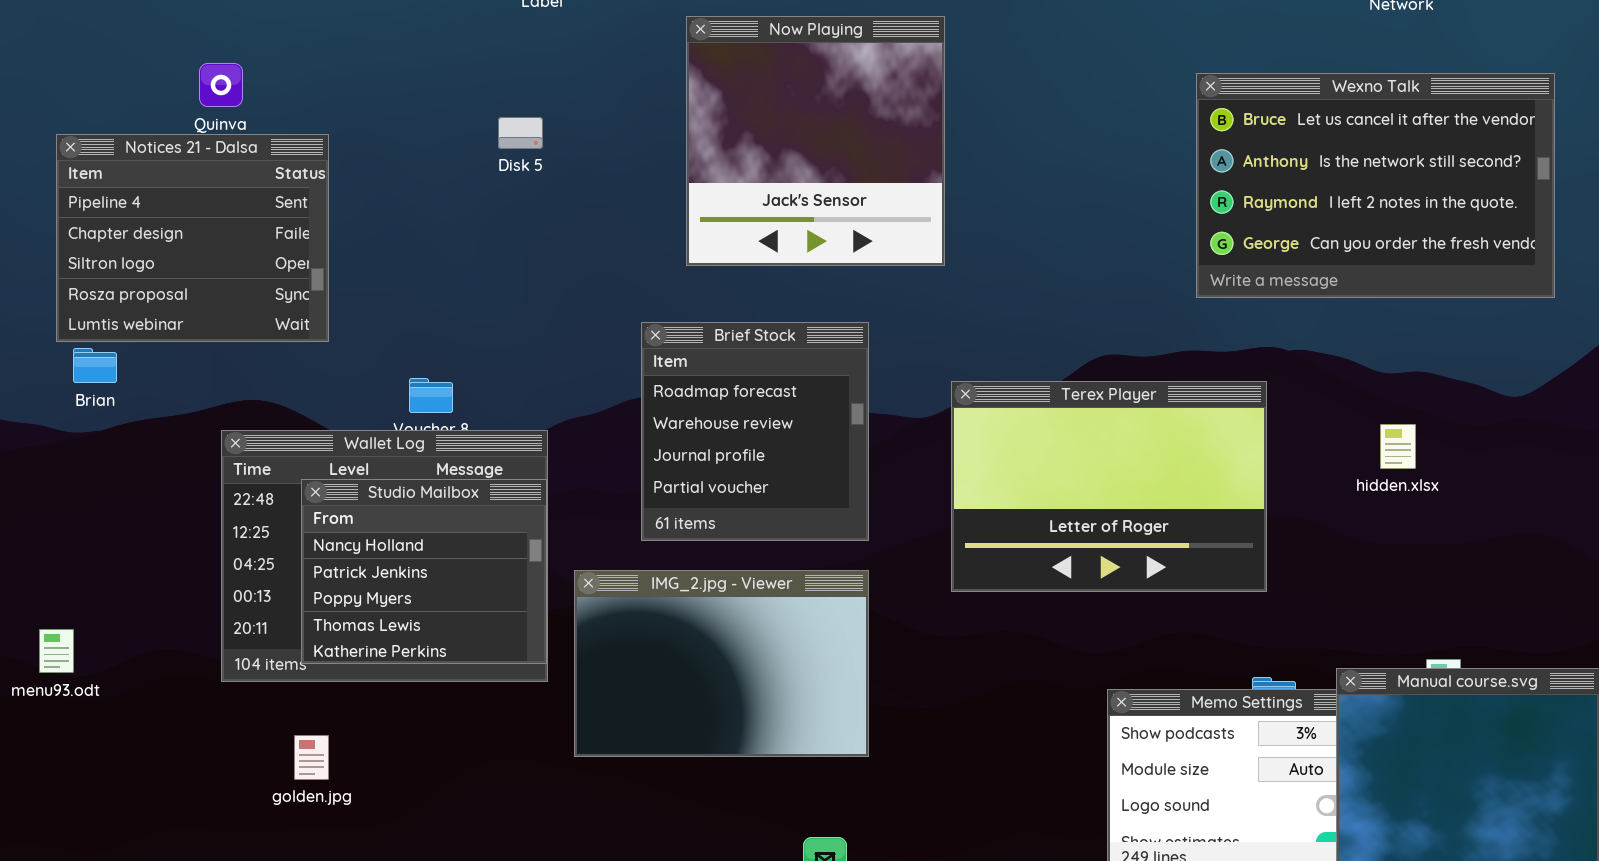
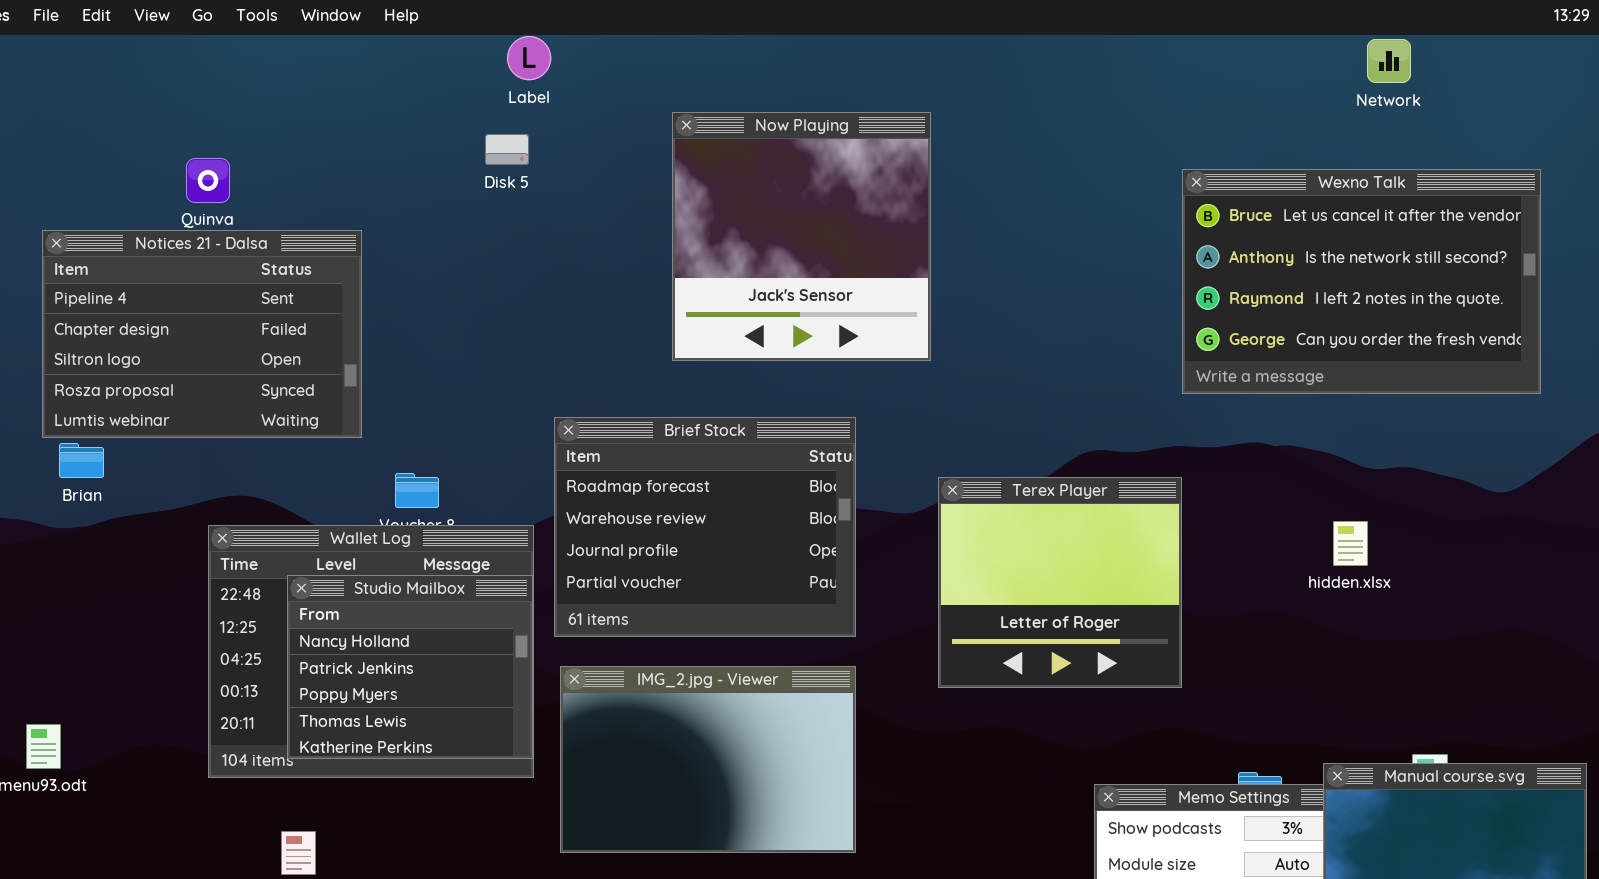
Disk 5: [498,117,543,149] -> [485,134,529,165], moved
Notices 21 - Dalsa: [56,134,329,342] -> [42,230,362,438], resized
Brief Stock: [641,322,869,541] -> [554,417,856,637], resized
Terex Player: [951,381,1267,592] -> [938,477,1182,688], resized
hidden.xlsx: [1380,424,1416,469] -> [1333,521,1368,566], moved

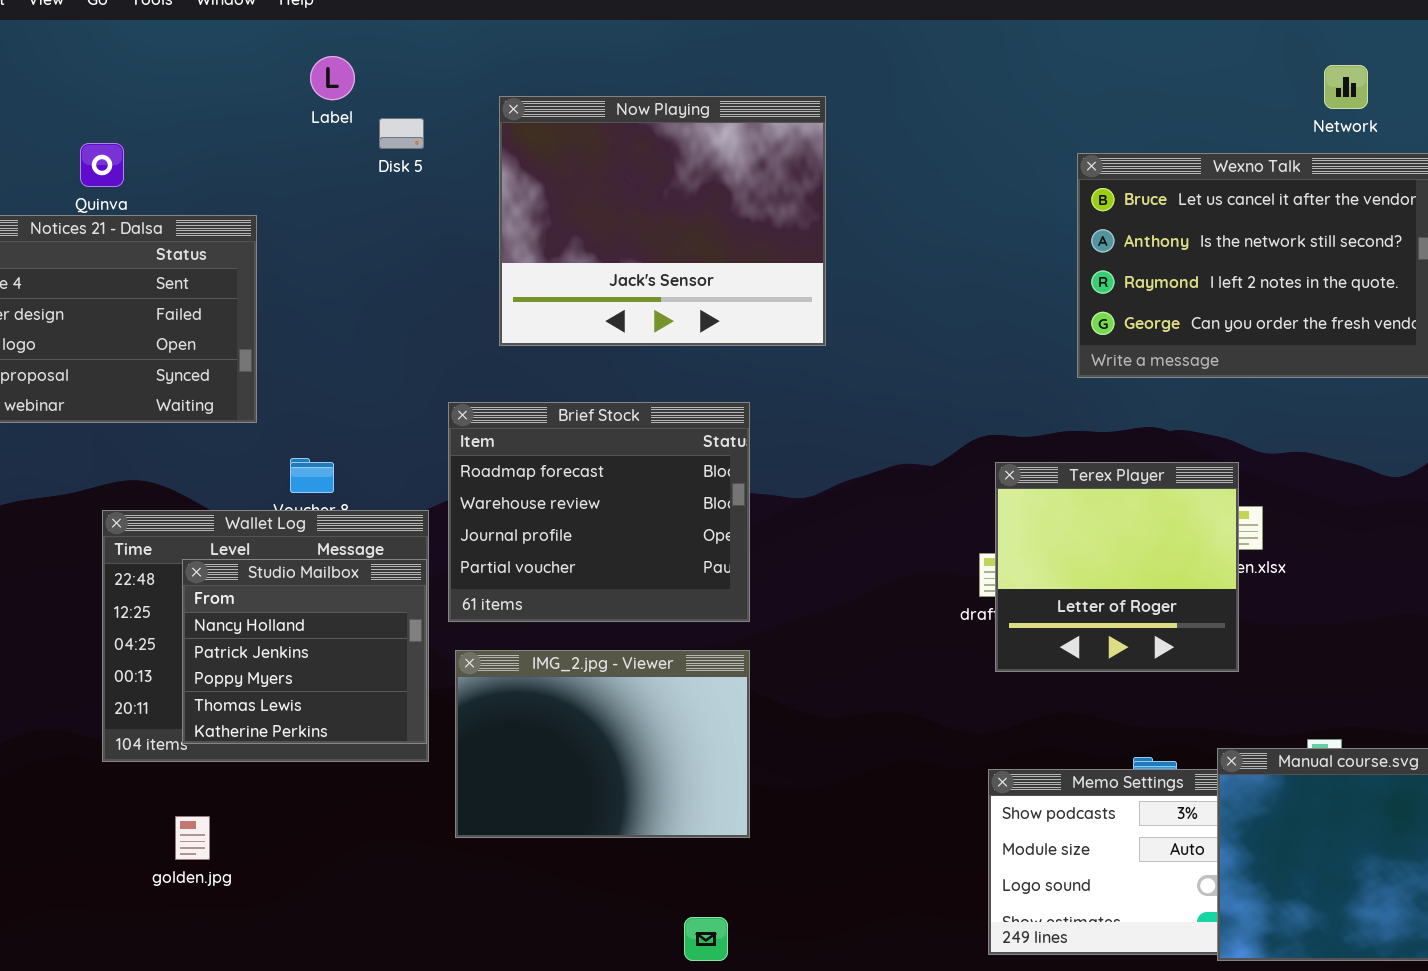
Label: [507,36,551,80] -> [310,56,355,100], moved
Network: [1367,39,1411,83] -> [1324,65,1368,109], moved
Now Playing: [672,112,931,361] -> [499,96,826,346], resized
Terex Player: [938,477,1182,688] -> [995,462,1239,672], moved

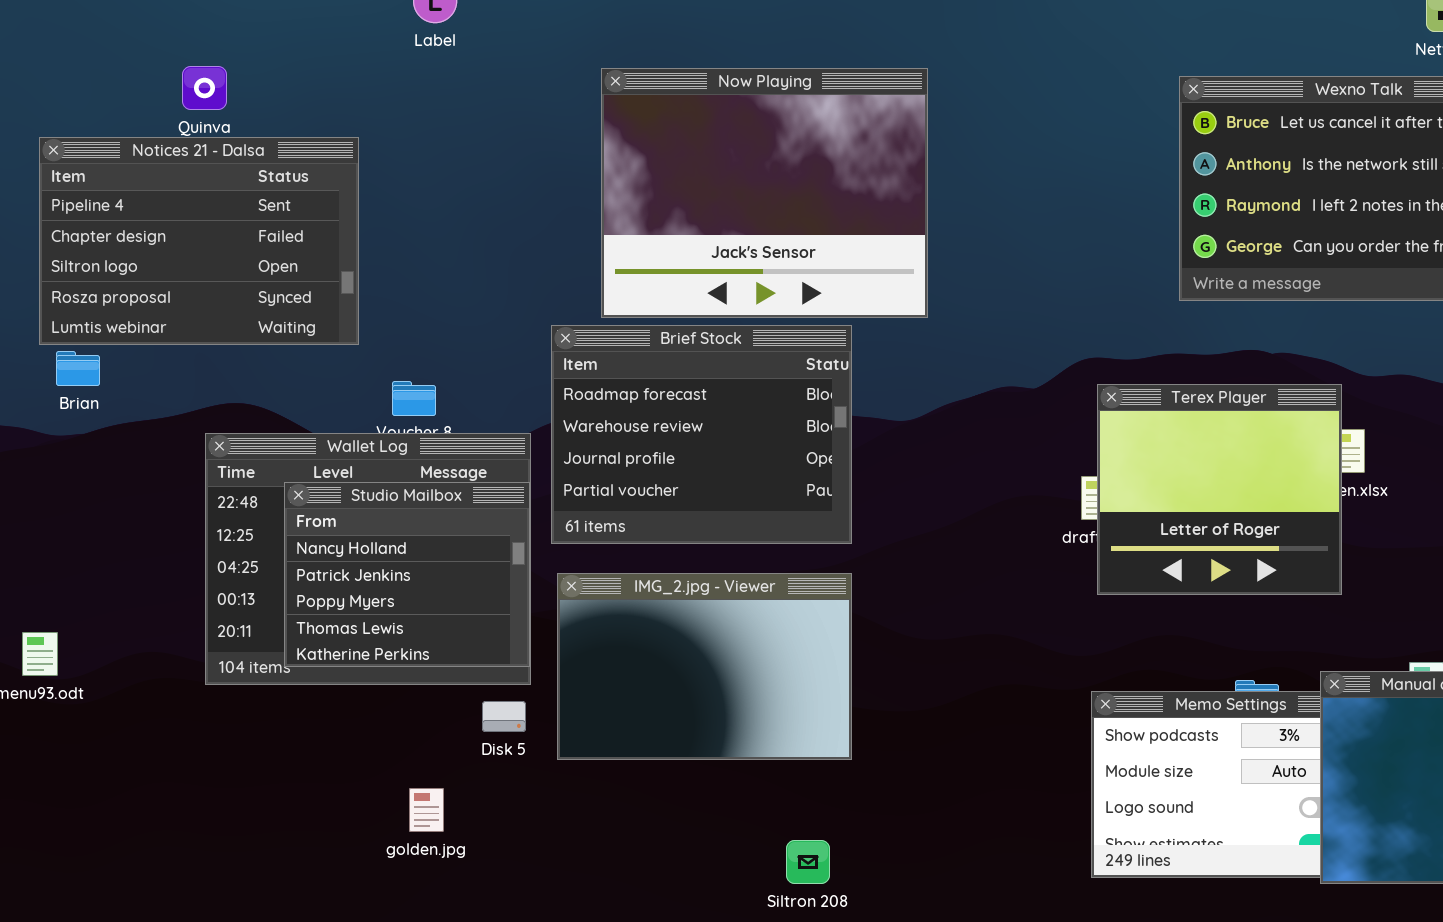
Now Playing: [499,96,826,346] -> [601,68,928,318], moved
Disk 5: [379,118,424,149] -> [482,701,526,732], moved
golden.jpg: [175,816,210,860] -> [409,788,444,832], moved

